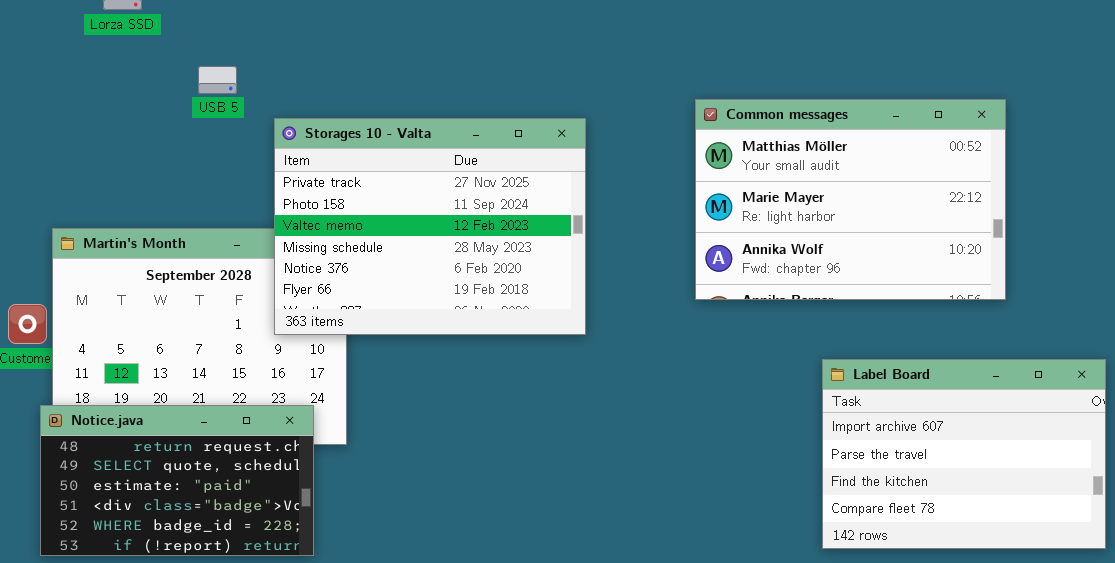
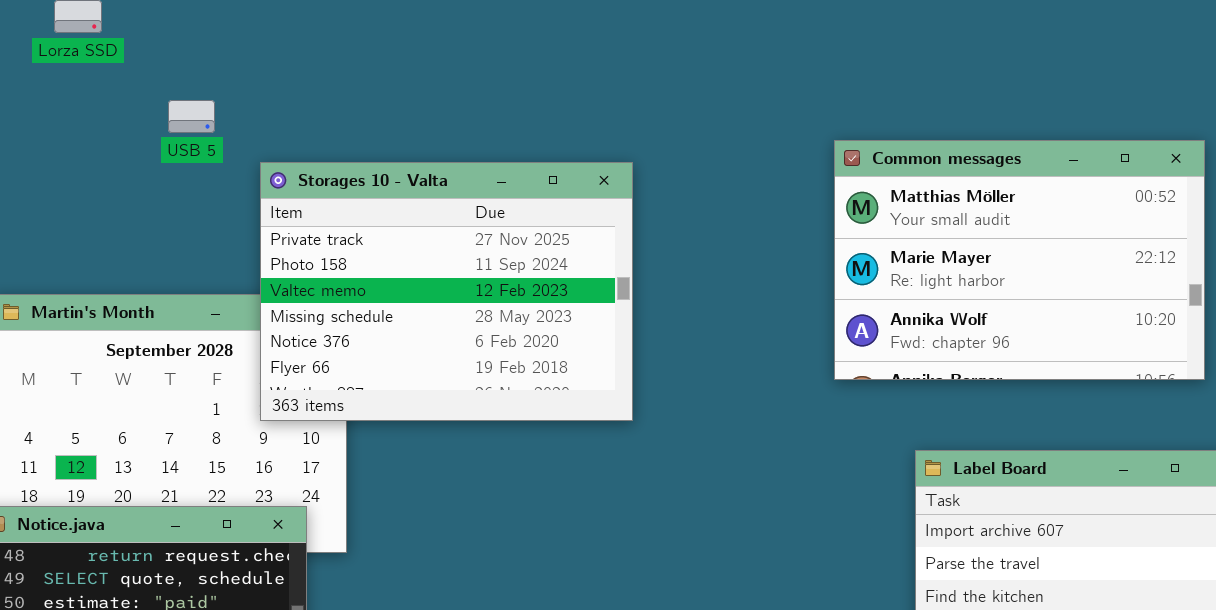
Common messages: [695,99,1006,300] -> [834,140,1205,380], moved

